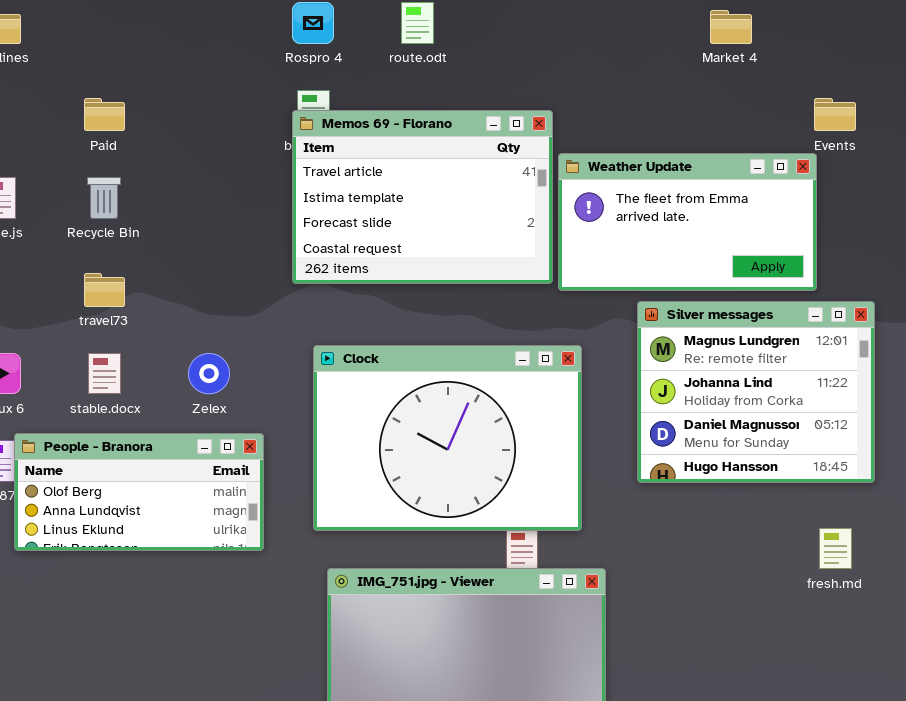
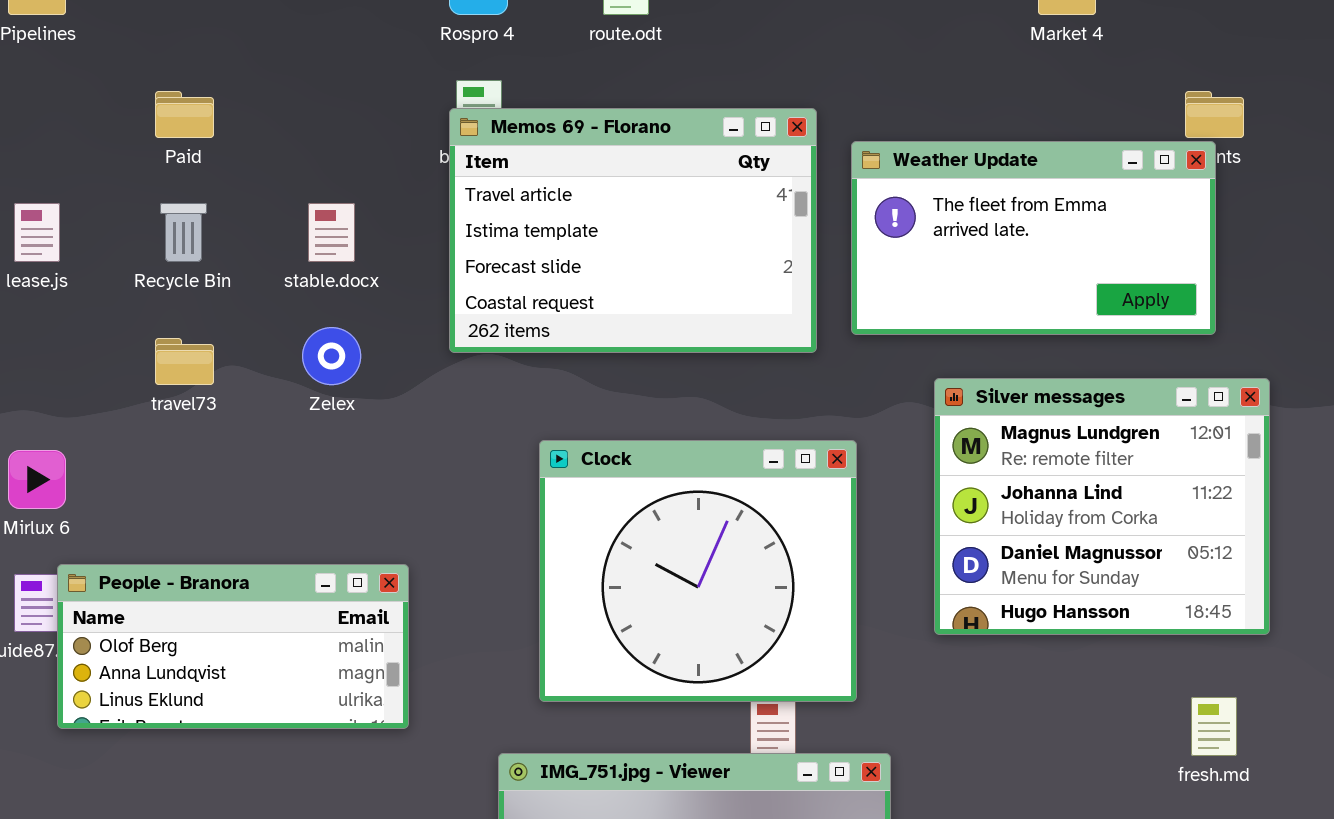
Weather Update: [558,153,817,291] -> [851,141,1216,335], moved
Clock: [313,345,582,531] -> [539,440,857,702], resized
stable.docx: [88,353,121,394] -> [308,203,355,262], moved
Zelex: [188,353,230,394] -> [302,327,361,385], moved

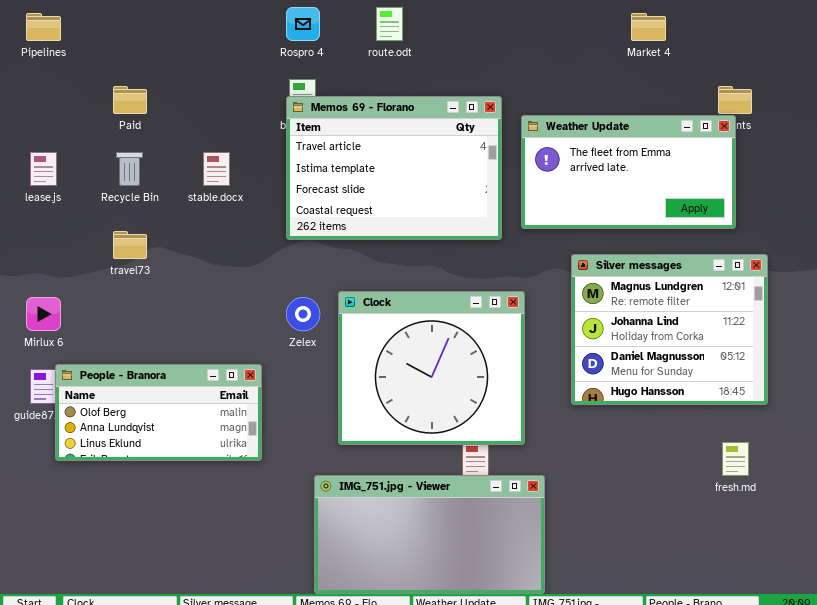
Zelex: [302,327,361,385] -> [286,297,320,331], moved

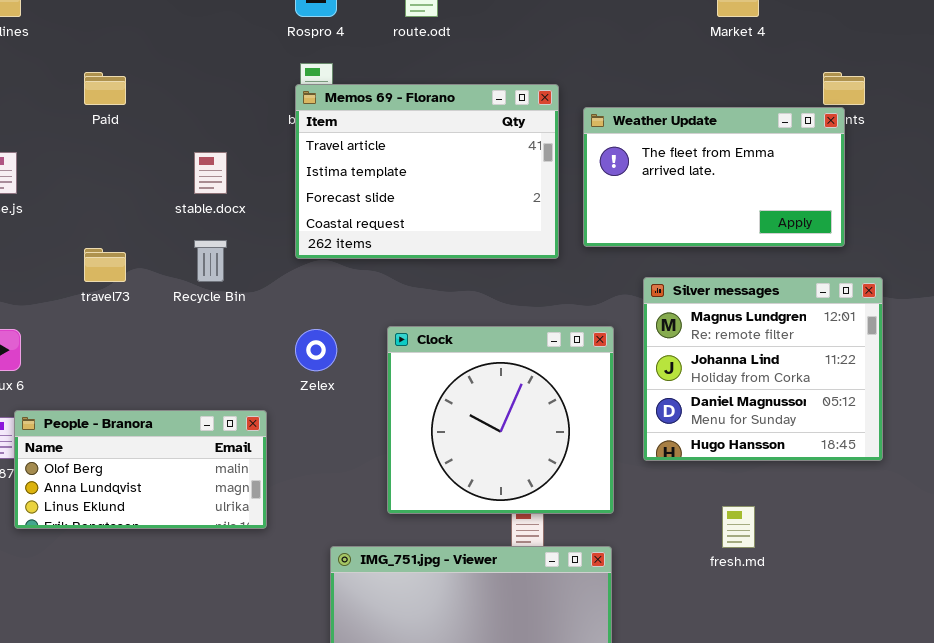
Recycle Bin: [116,152,143,186] -> [194,240,227,282], moved
Clock: [338,291,525,445] -> [387,326,614,514], moved
fresh.md: [722,442,749,476] -> [722,506,755,548], moved

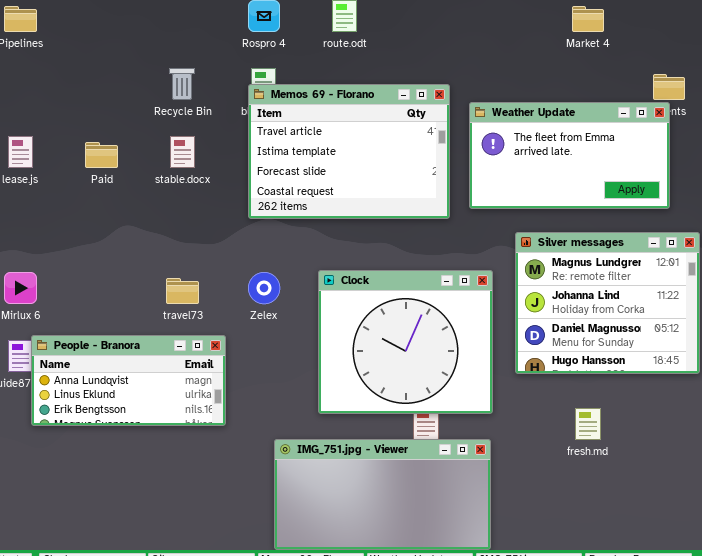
Paid: [84,72,126,105] -> [85,142,118,168], moved
Recycle Bin: [194,240,227,282] -> [169,68,195,100], moved
travel73: [84,248,126,282] -> [166,278,199,304], moved
People - Branora: [14,410,267,529] -> [31,335,226,426], scrolled down 1 row

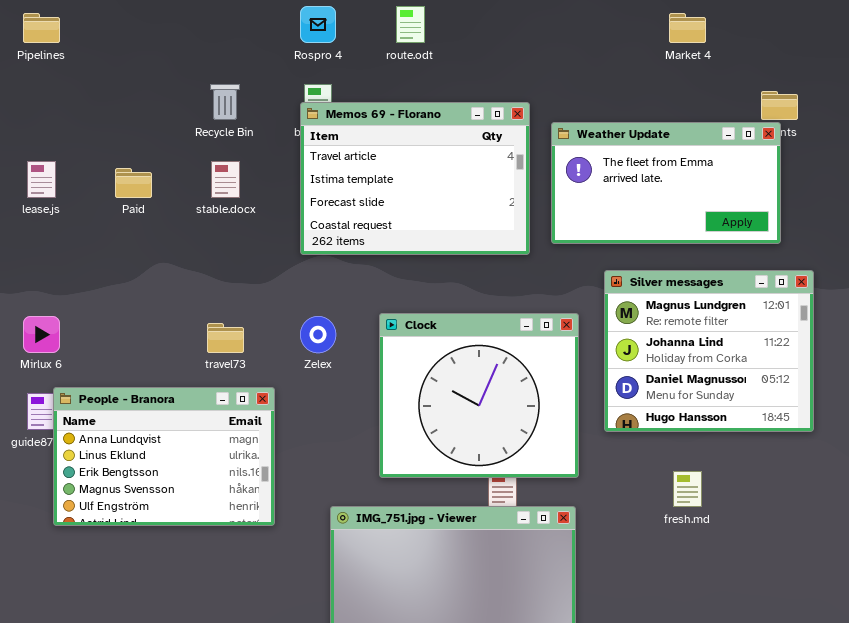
People - Branora: [31,335,226,426] -> [53,387,275,526], resized

